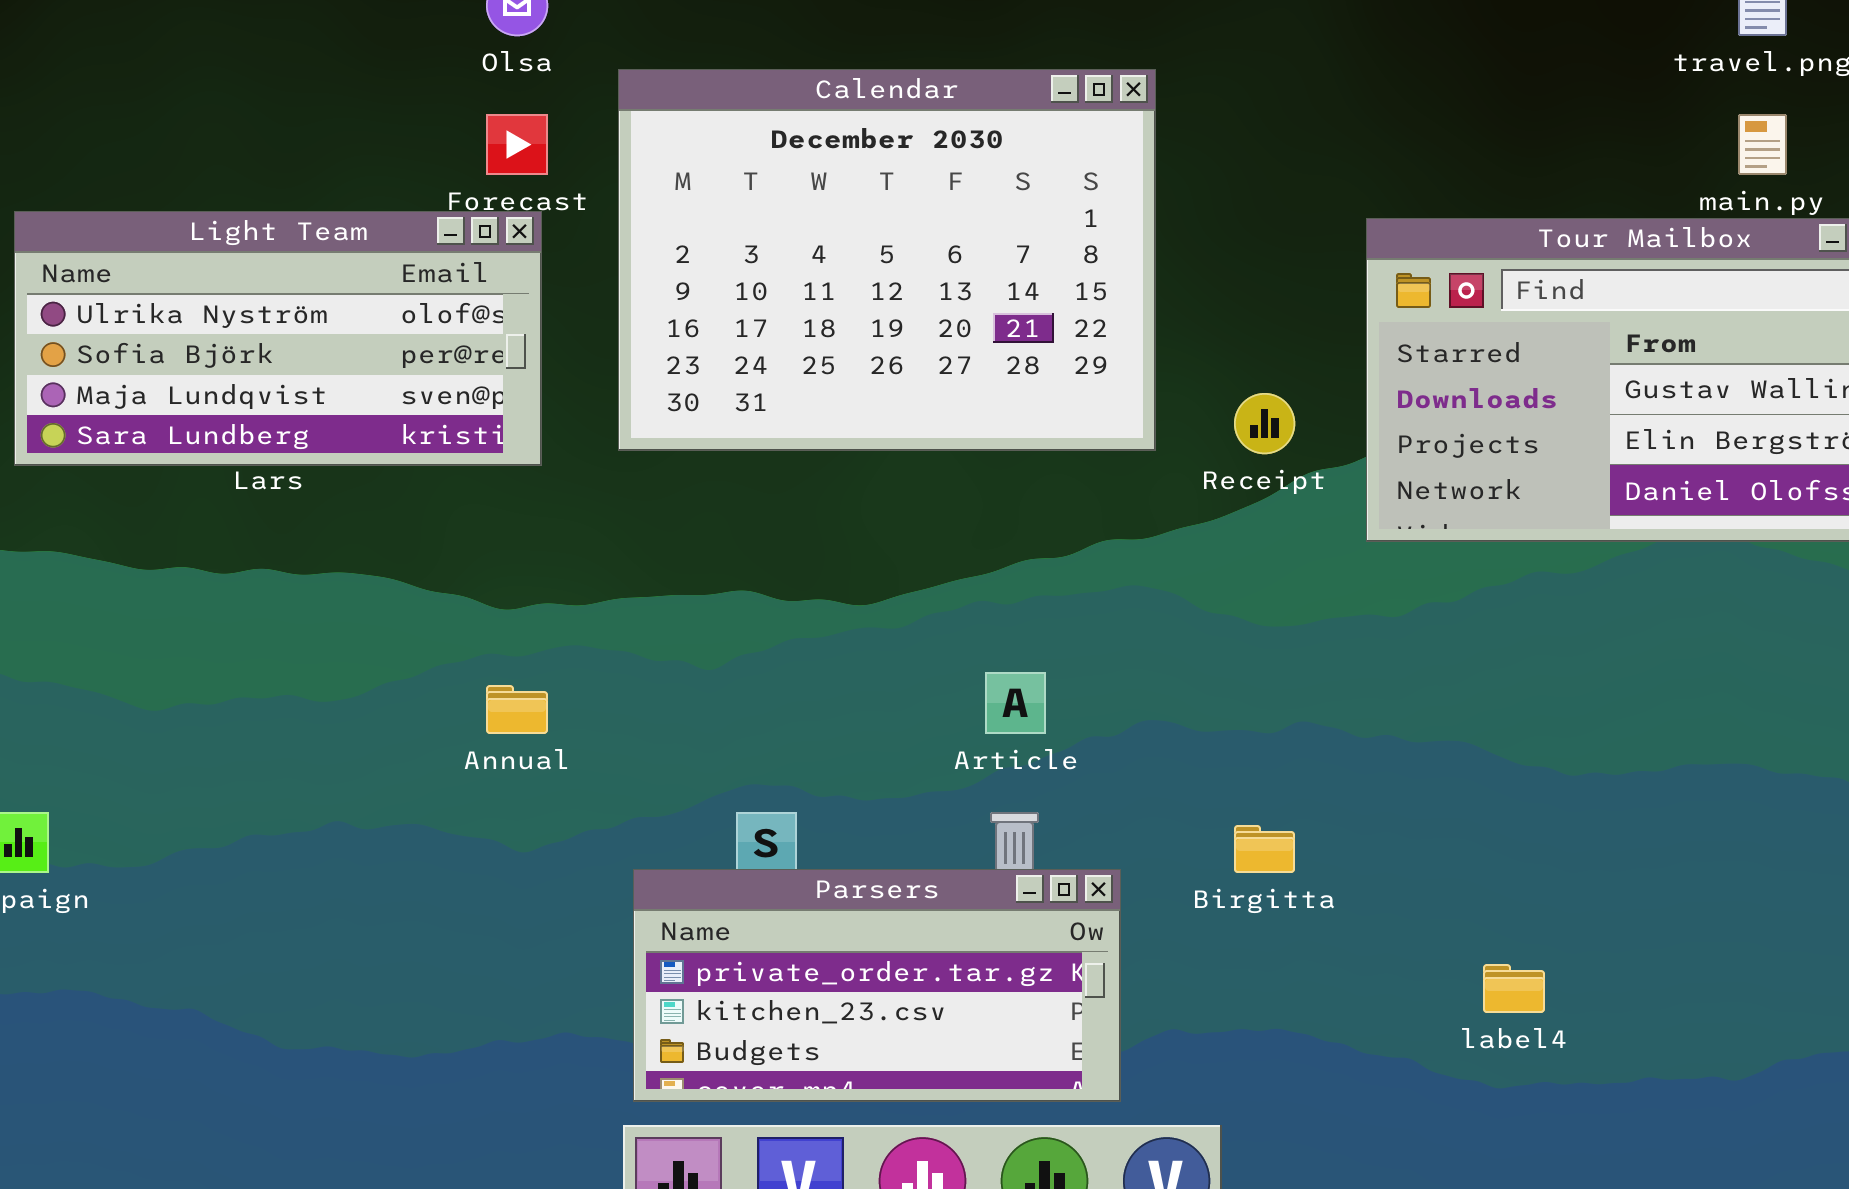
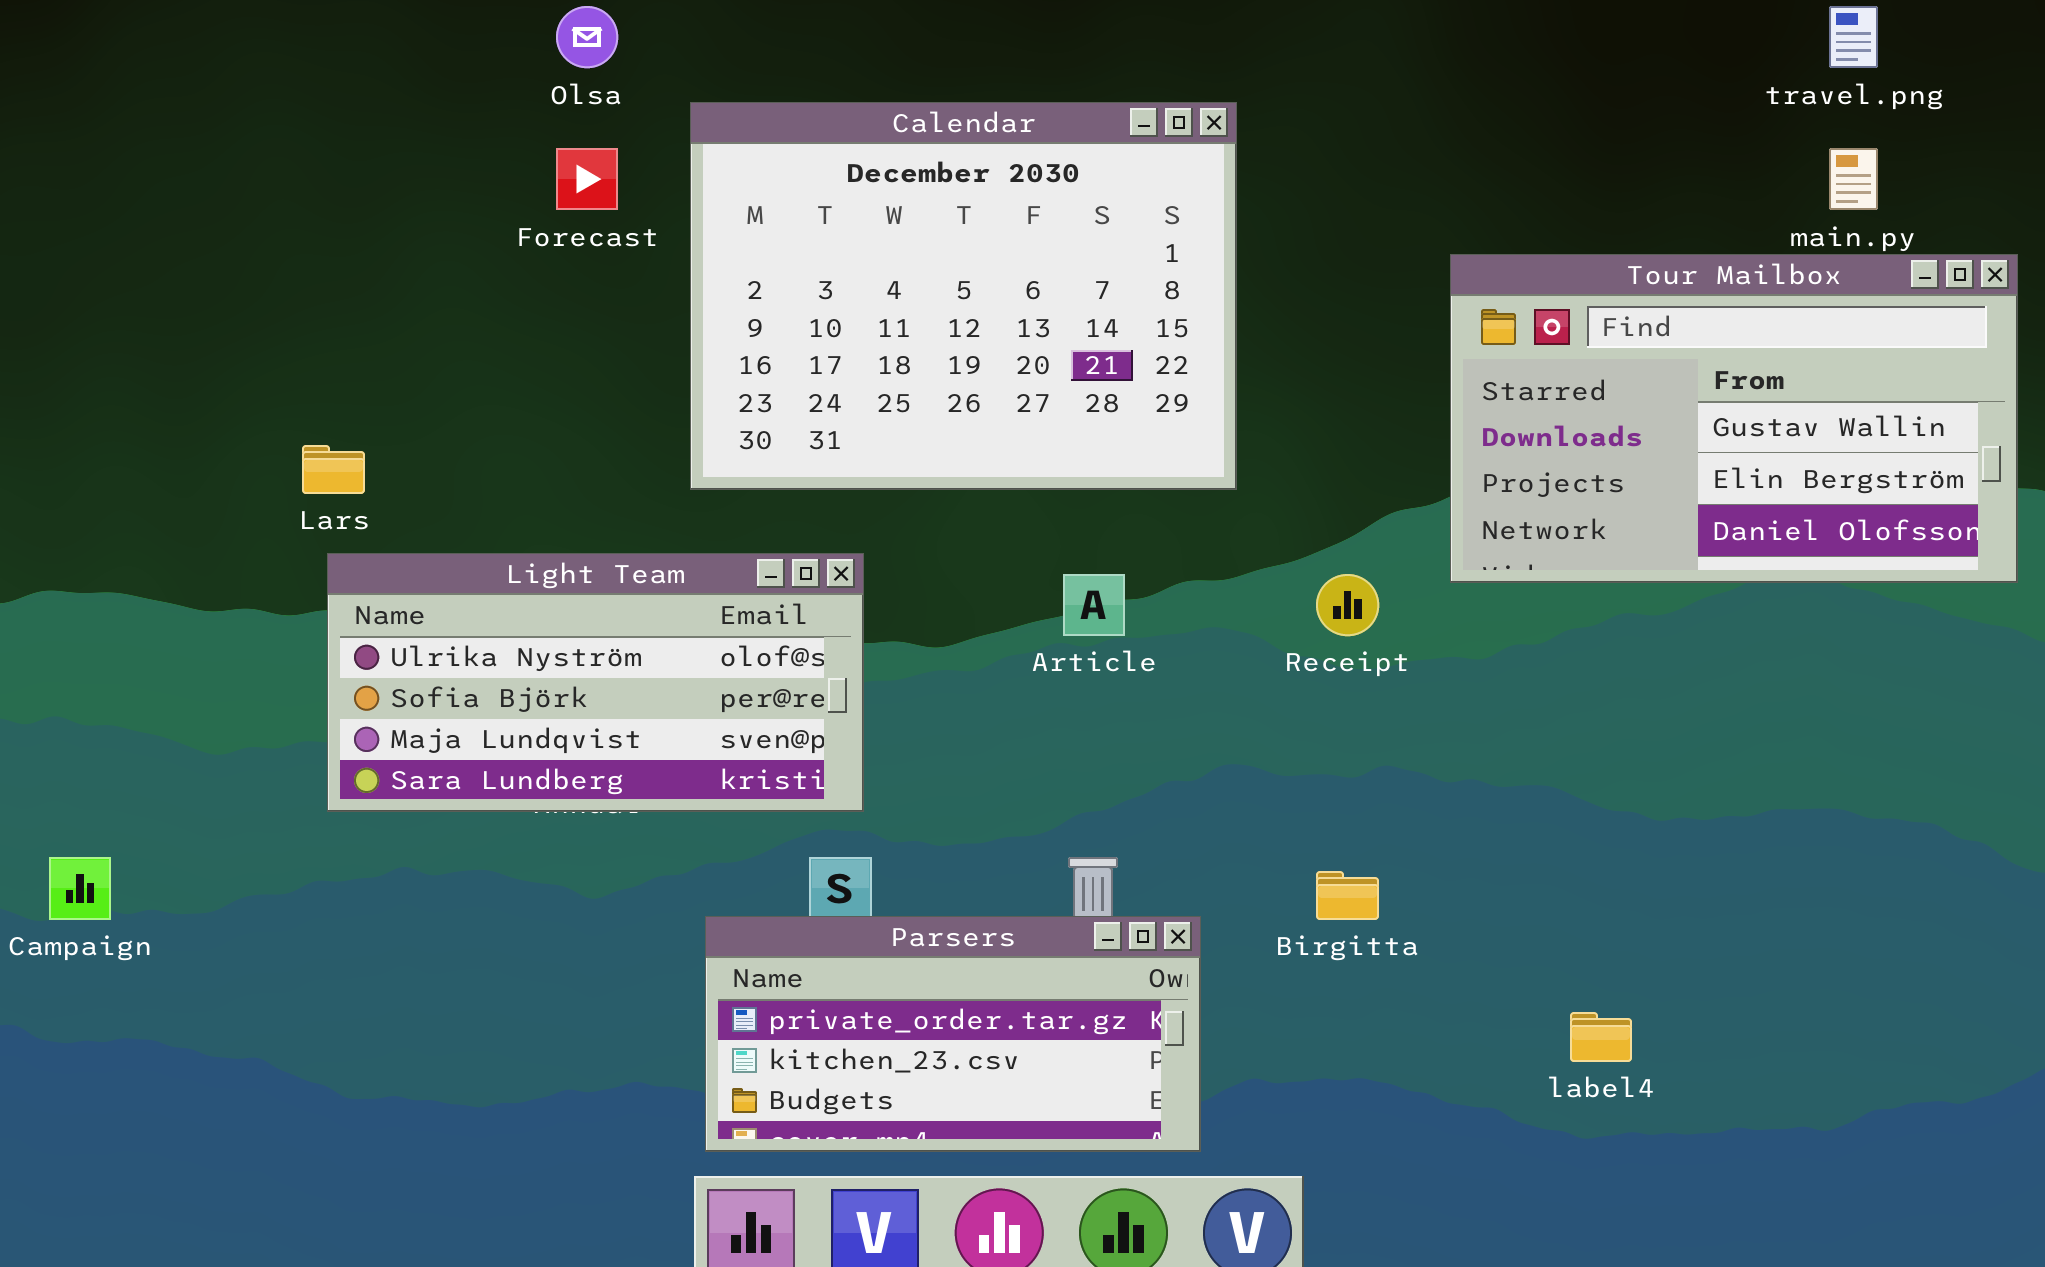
Light Team: [14,211,542,466] -> [327,553,864,812], moved
Receipt: [1234,393,1295,454] -> [1316,574,1379,636], moved
Article: [985,672,1046,734] -> [1063,574,1125,636], moved

